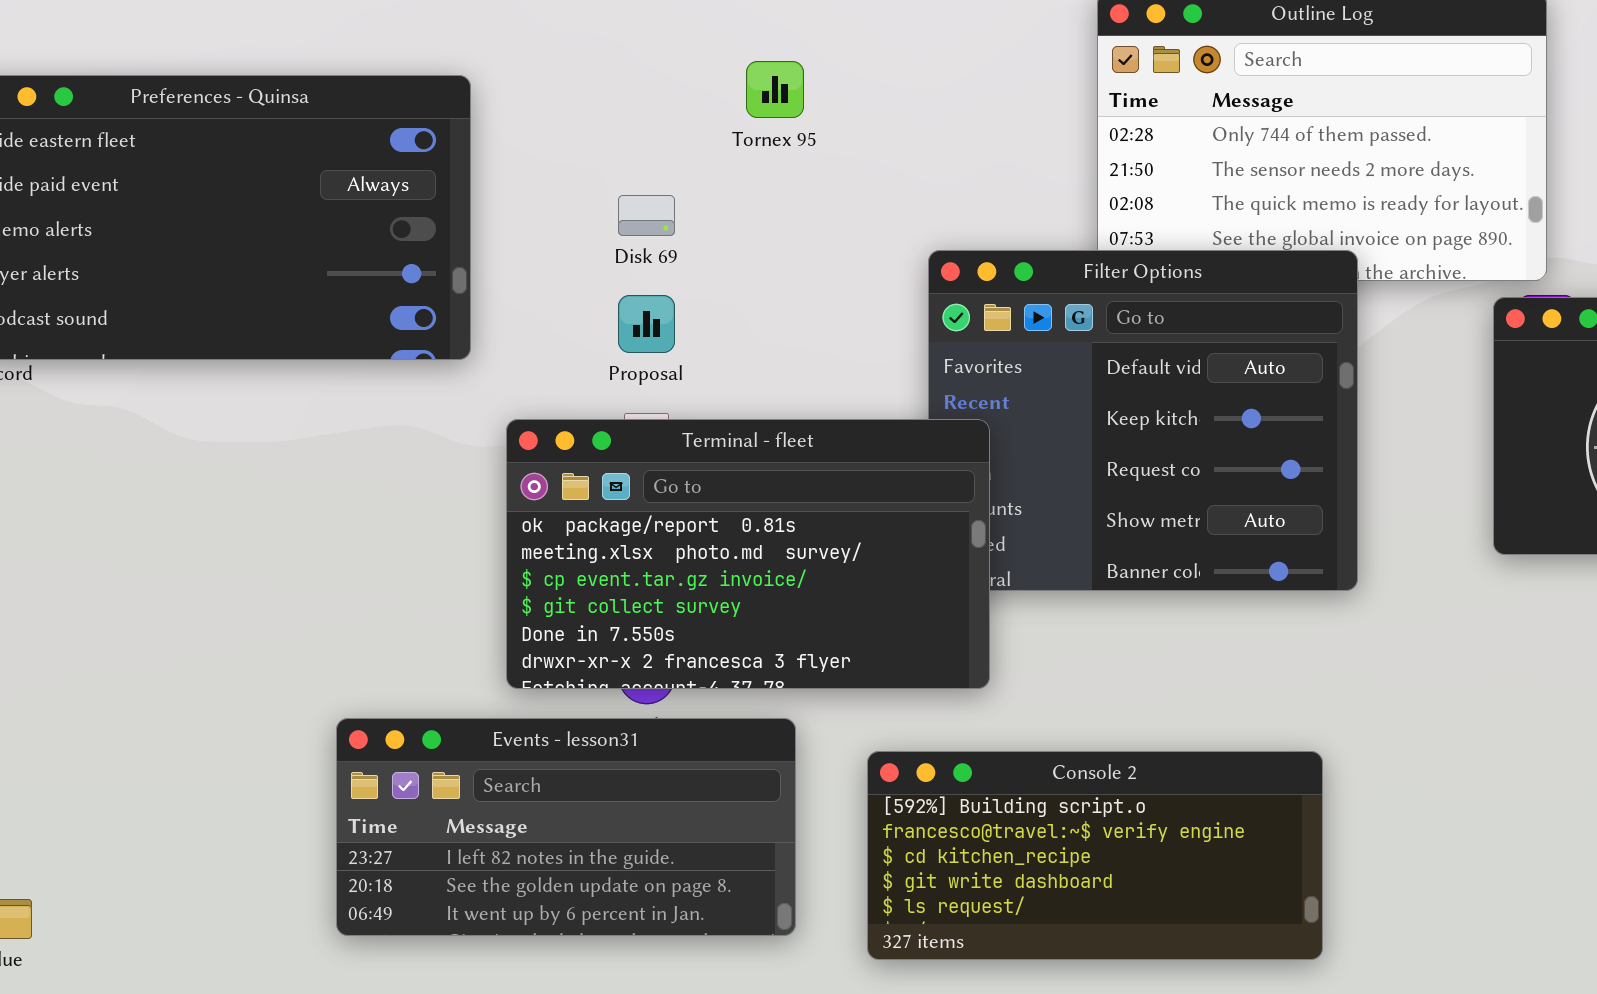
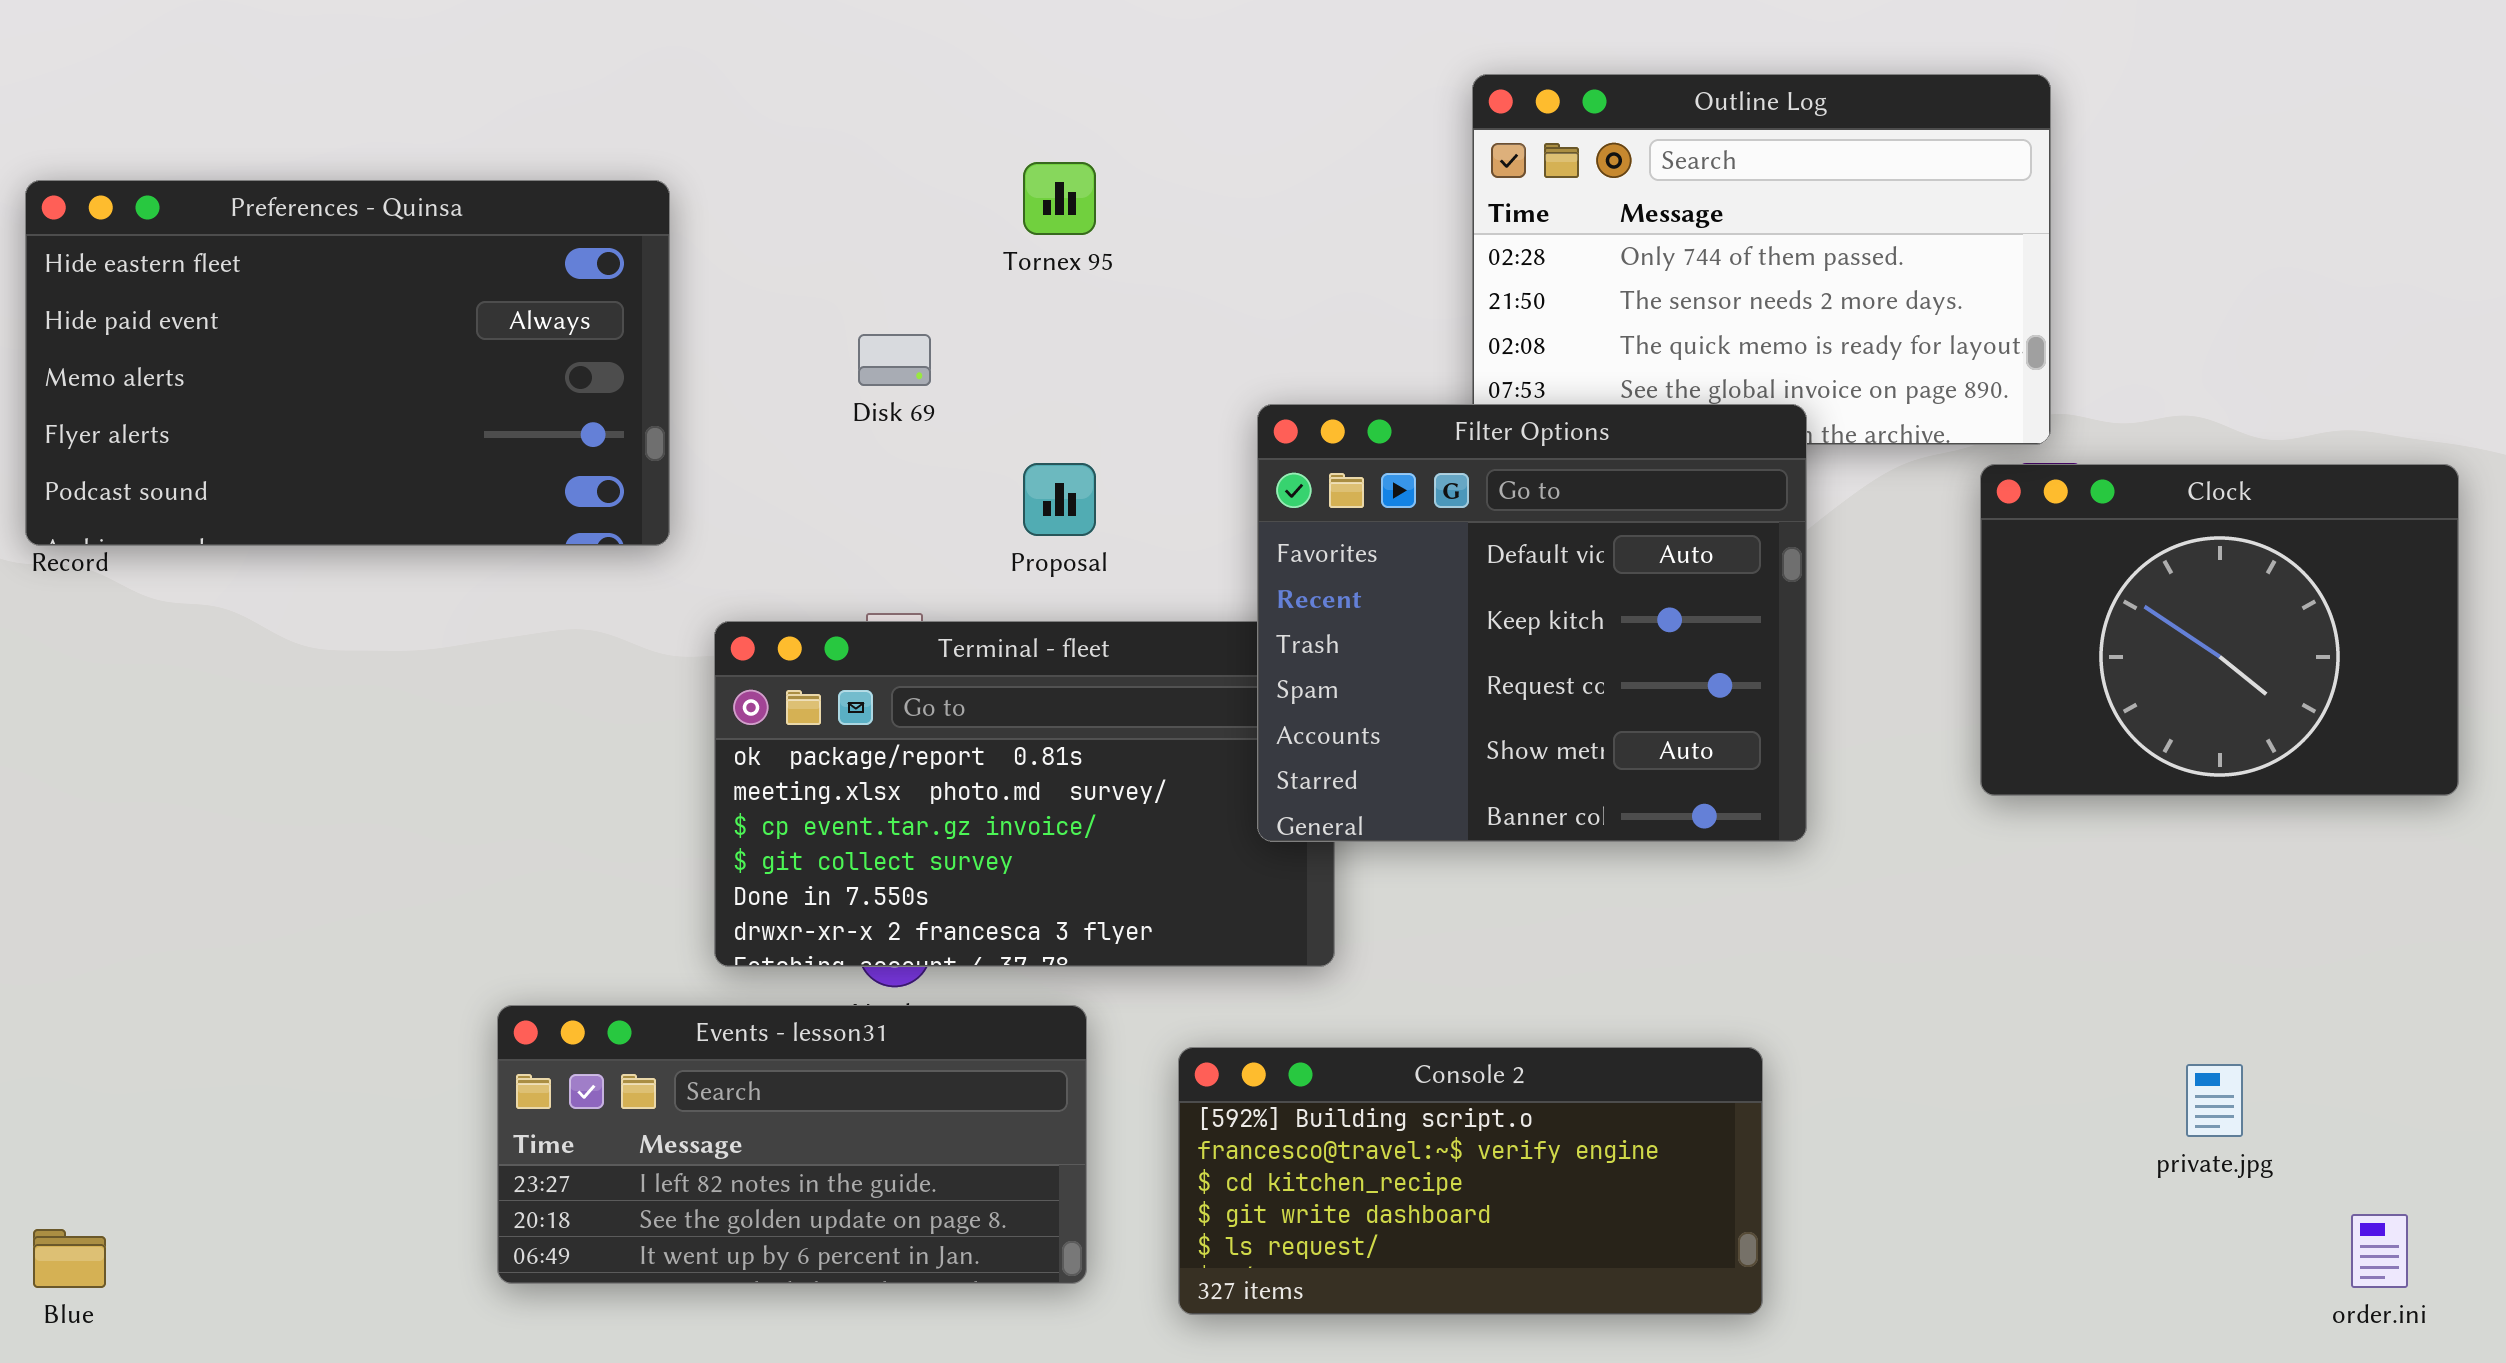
Filter Options: [928,250,1358,591] -> [1257,404,1807,842], raised
Proposal: [618,295,675,353] -> [1023,463,1096,536], moved

